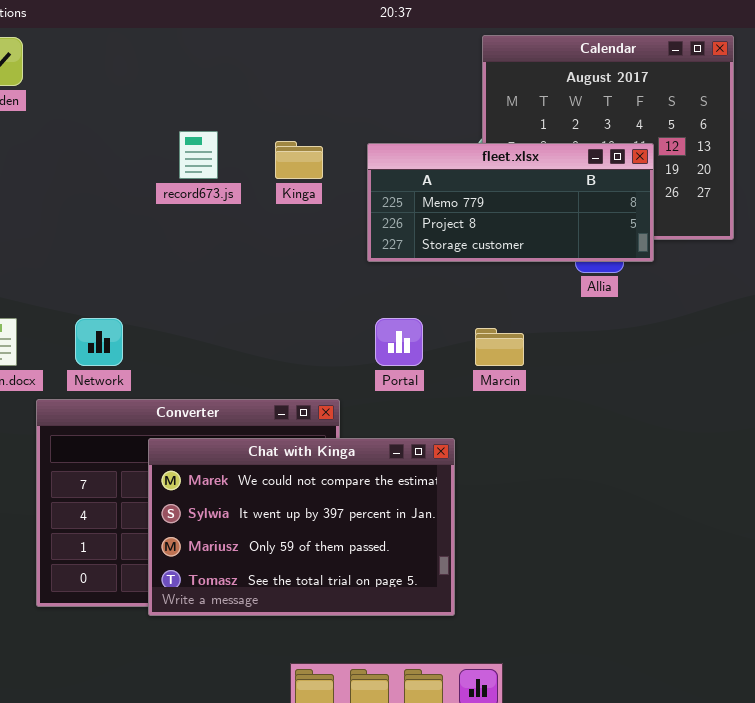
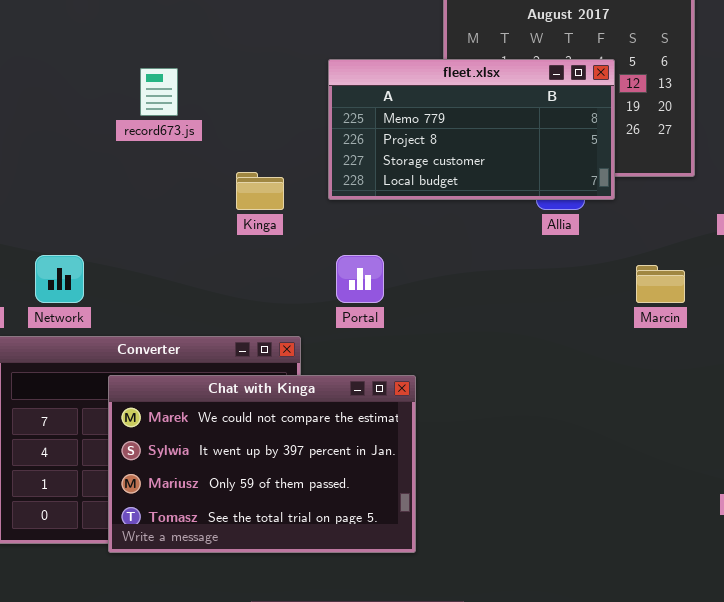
Kinga: [275,141,323,179] -> [236,172,284,210], moved
fleet.xlsx: [367,143,654,262] -> [328,59,615,200], resized
Marcin: [475,328,524,366] -> [636,265,685,303], moved

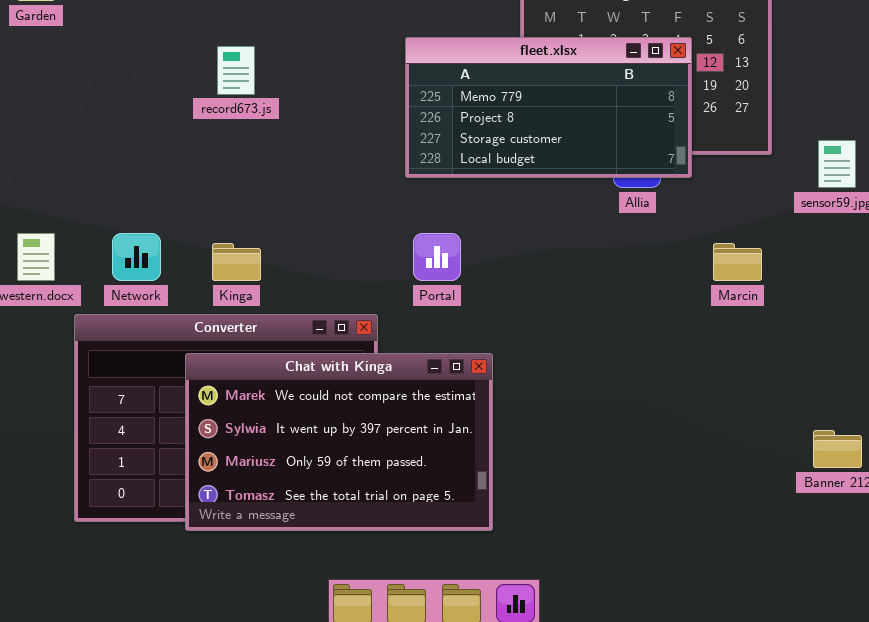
Kinga: [236,172,284,210] -> [212,243,261,281], moved

